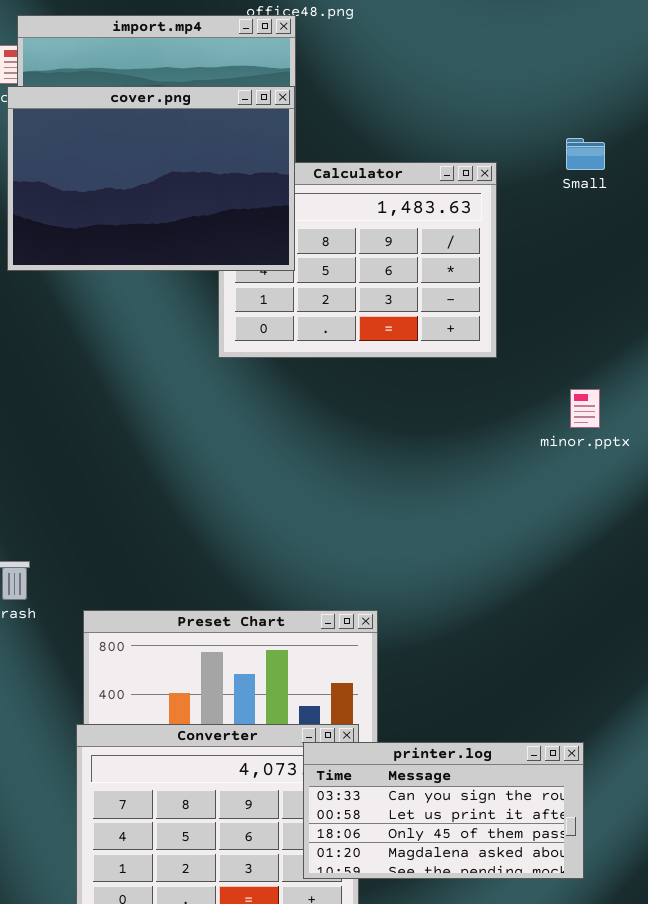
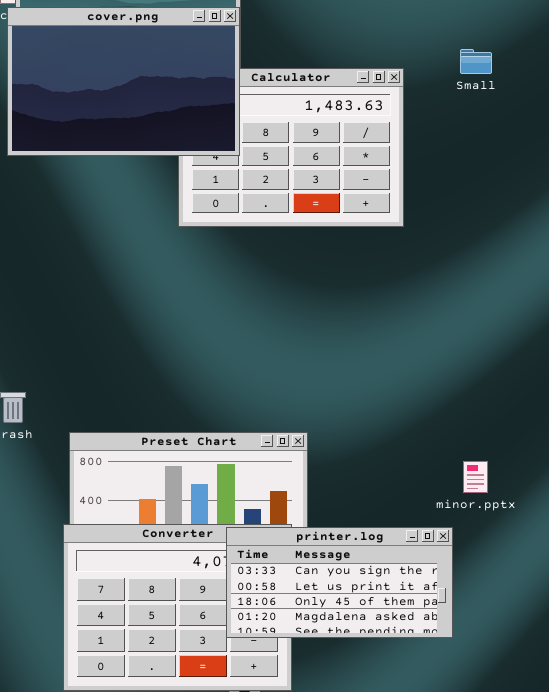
minor.pptx: [570,389,600,428] -> [463,461,488,493], moved
printer.log: [303,742,584,879] -> [226,527,453,638], moved

